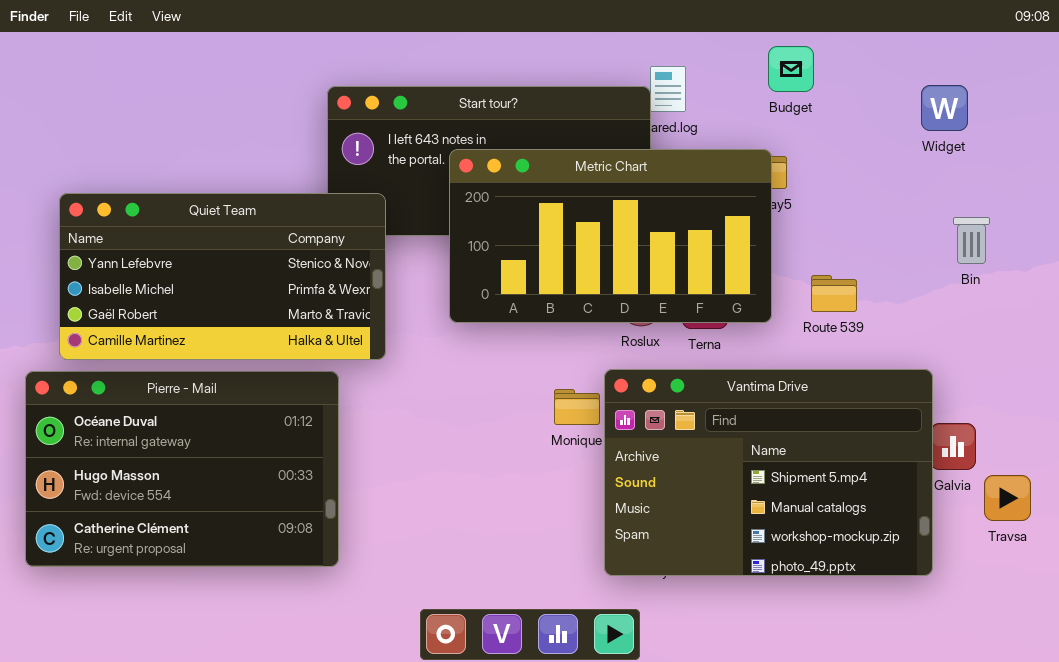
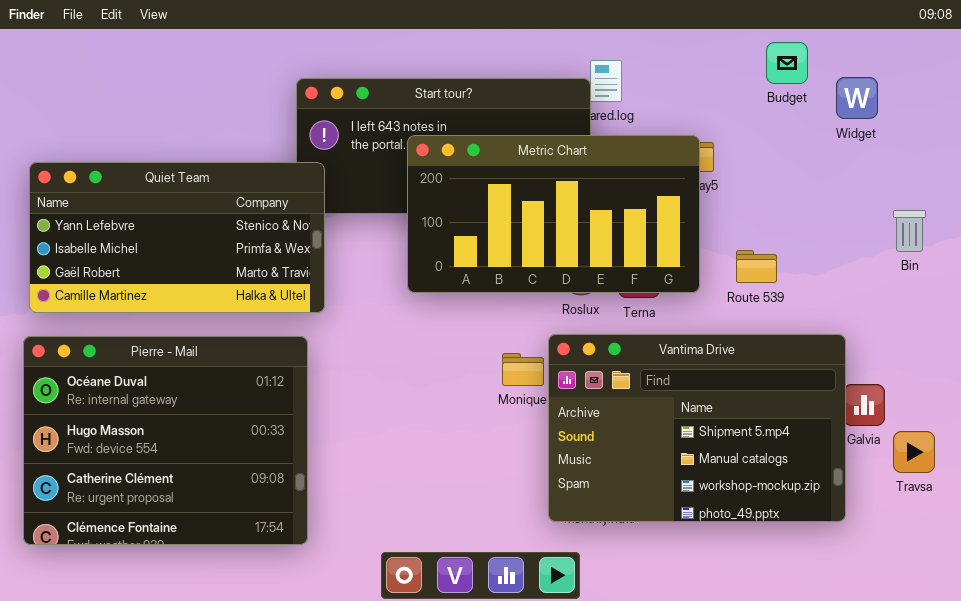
Budget: [768,46,814,92] -> [766,42,808,84], moved
Quiet Team: [59,193,386,360] -> [29,162,325,313], moved
Bin: [953,217,990,264] -> [893,210,926,252], moved
Pierre - Mail: [25,371,339,567] -> [23,336,308,545], resized

